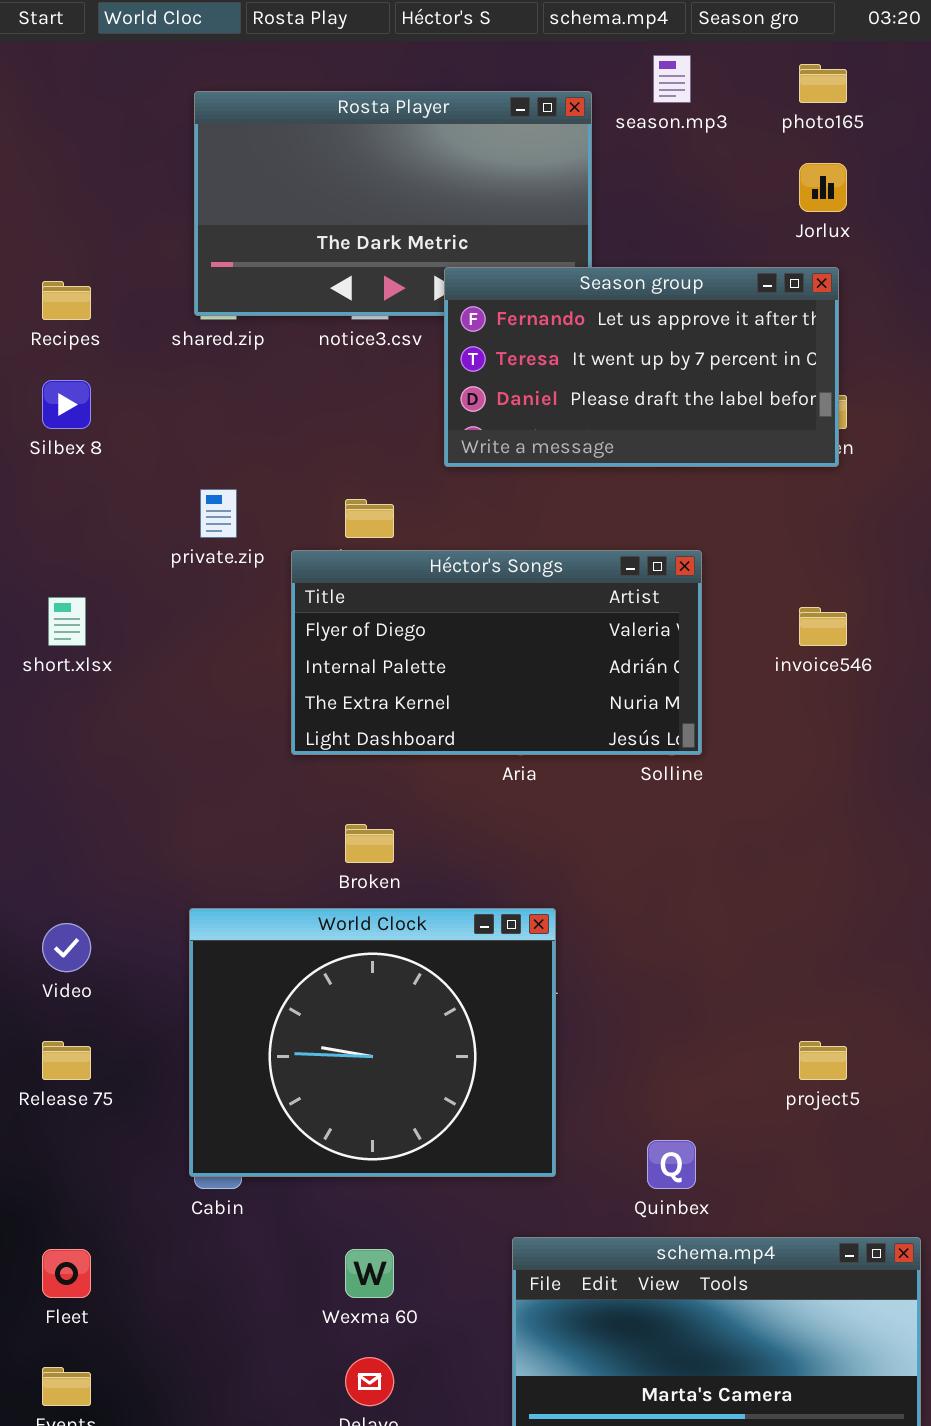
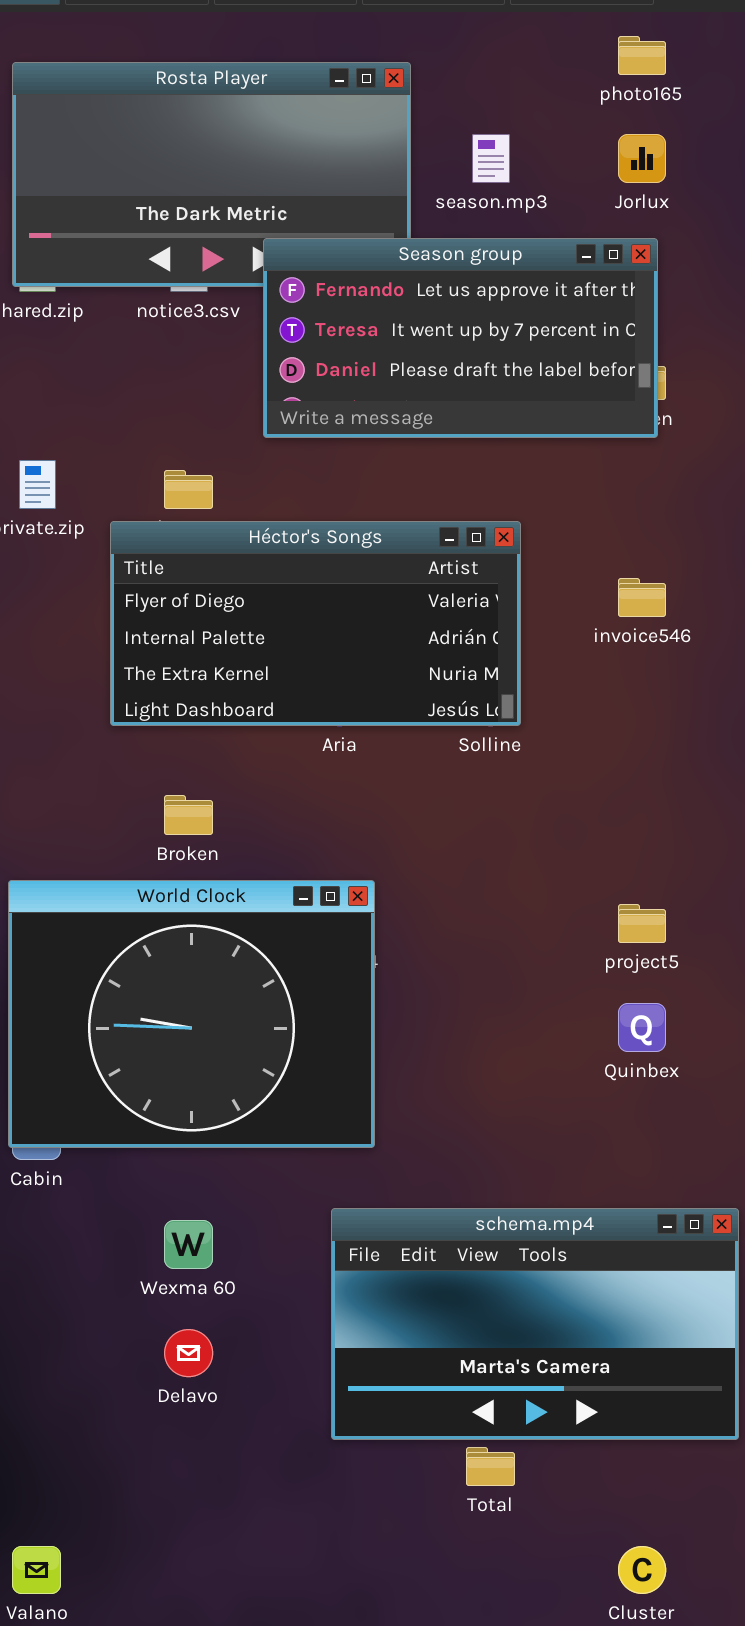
season.mp3: [653,55,691,103] -> [472,134,510,183], moved
project5: [799,1041,847,1080] -> [618,904,666,943], moved
Quinbex: [647,1140,696,1189] -> [618,1003,666,1052], moved

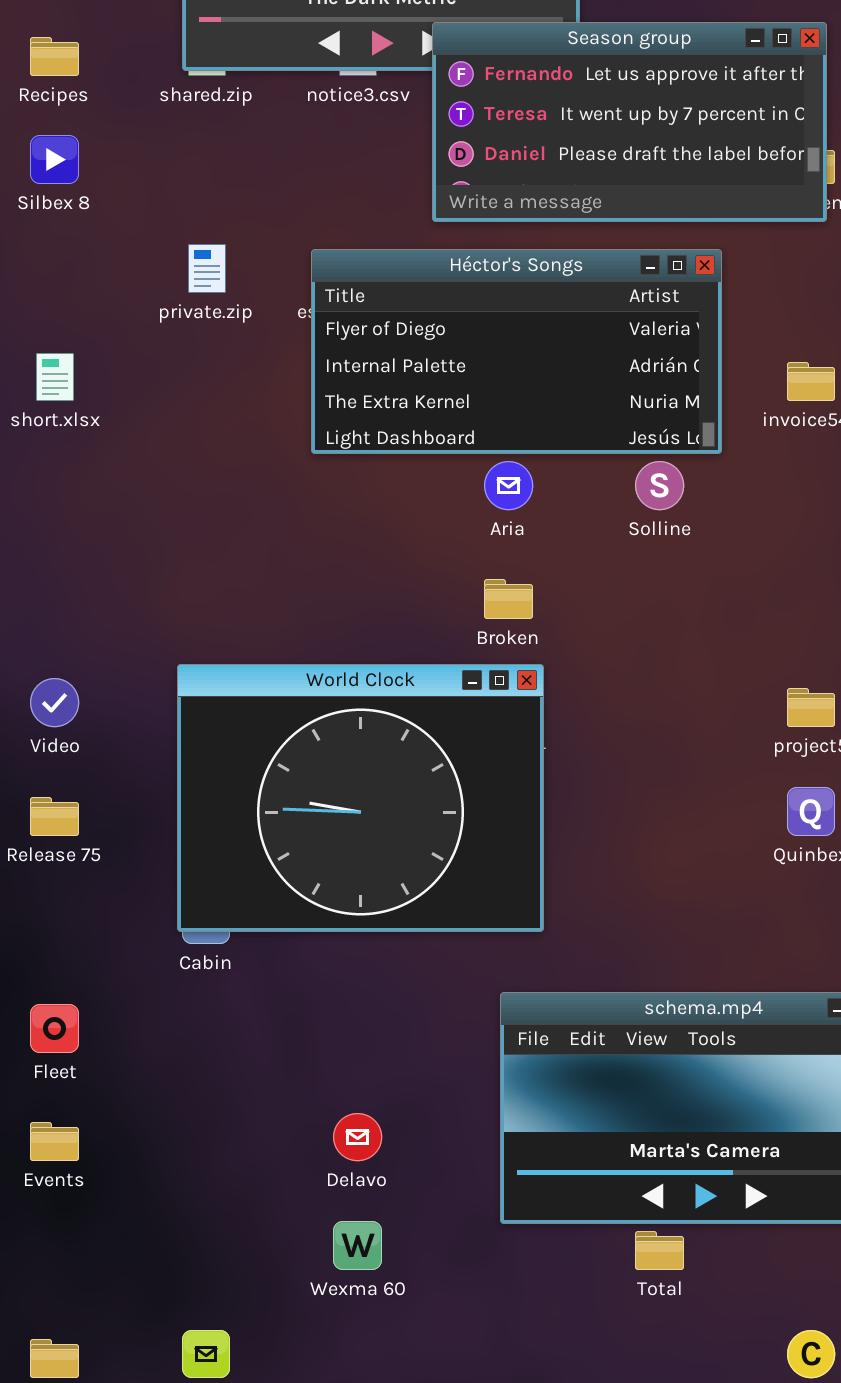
Héctor's Songs: [110,521,521,726] -> [311,249,722,454], moved
Broken: [164,795,213,835] -> [484,579,533,619], moved
Wexma 60: [164,1220,213,1269] -> [333,1221,382,1270], moved

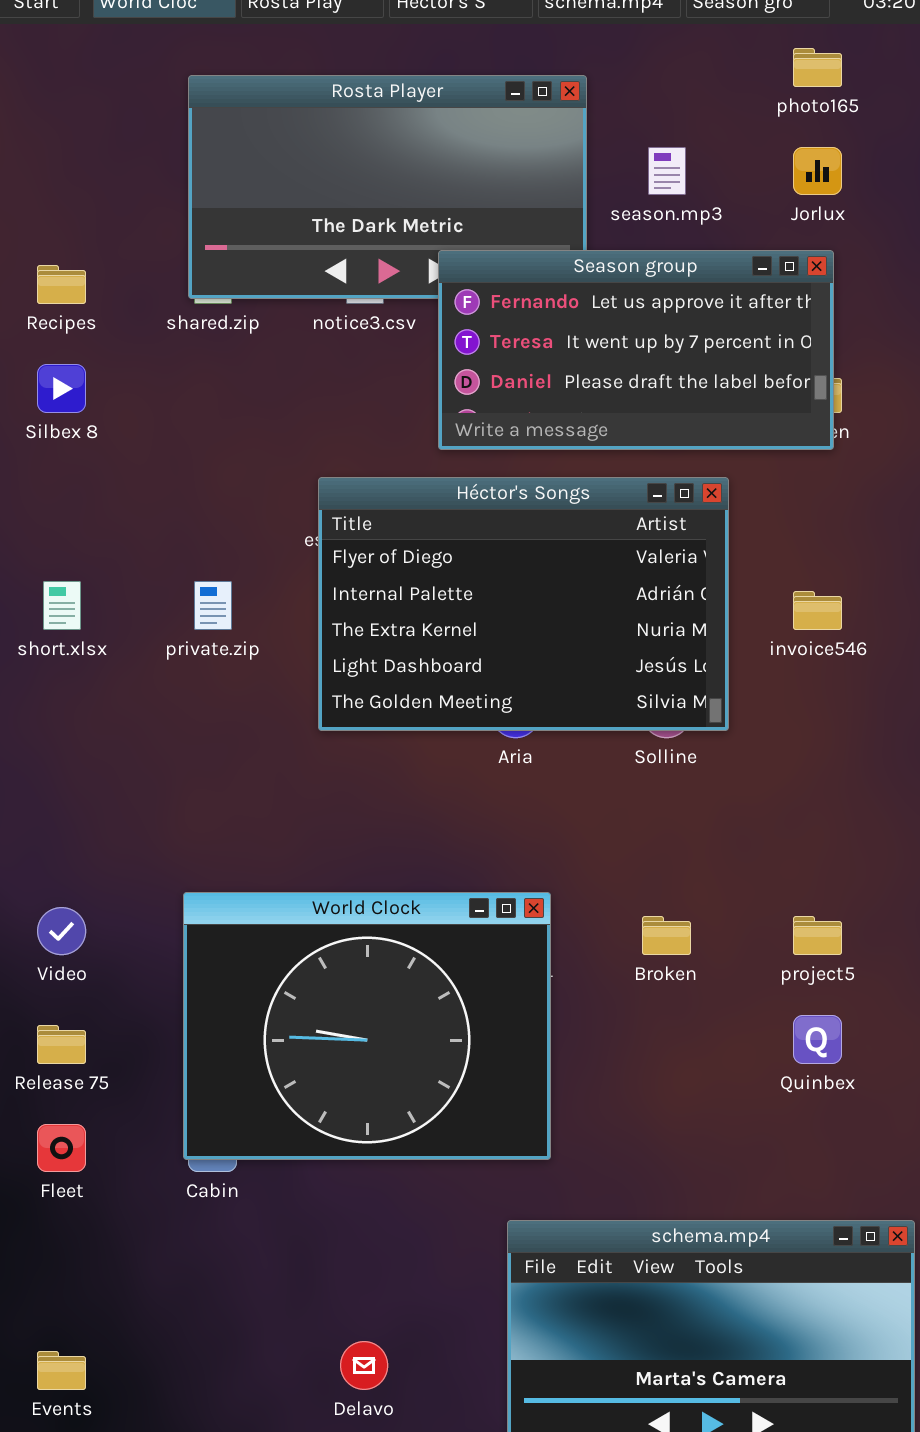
private.zip: [188,244,226,293] -> [194,581,232,630], moved
Héctor's Songs: [311,249,722,454] -> [318,477,729,731], resized
Broken: [484,579,533,619] -> [642,916,691,955], moved
Fleet: [30,1004,79,1053] -> [37,1124,86,1172], moved

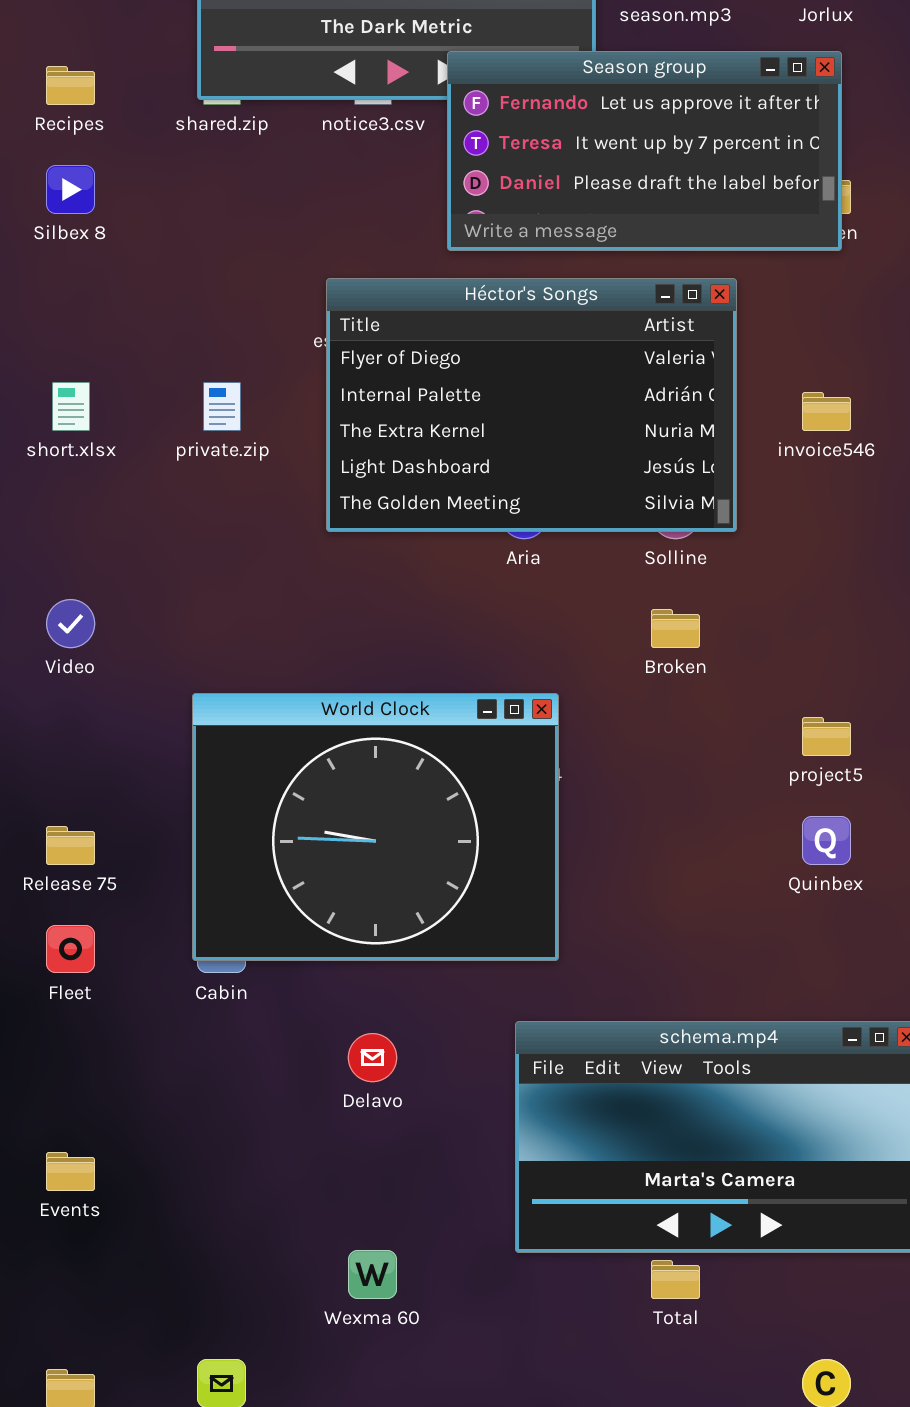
Video: [37,907,86,955] -> [46,599,95,648], moved
Broken: [642,916,691,955] -> [651,609,700,648], moved
Delavo: [340,1341,388,1390] -> [348,1033,397,1082], moved

